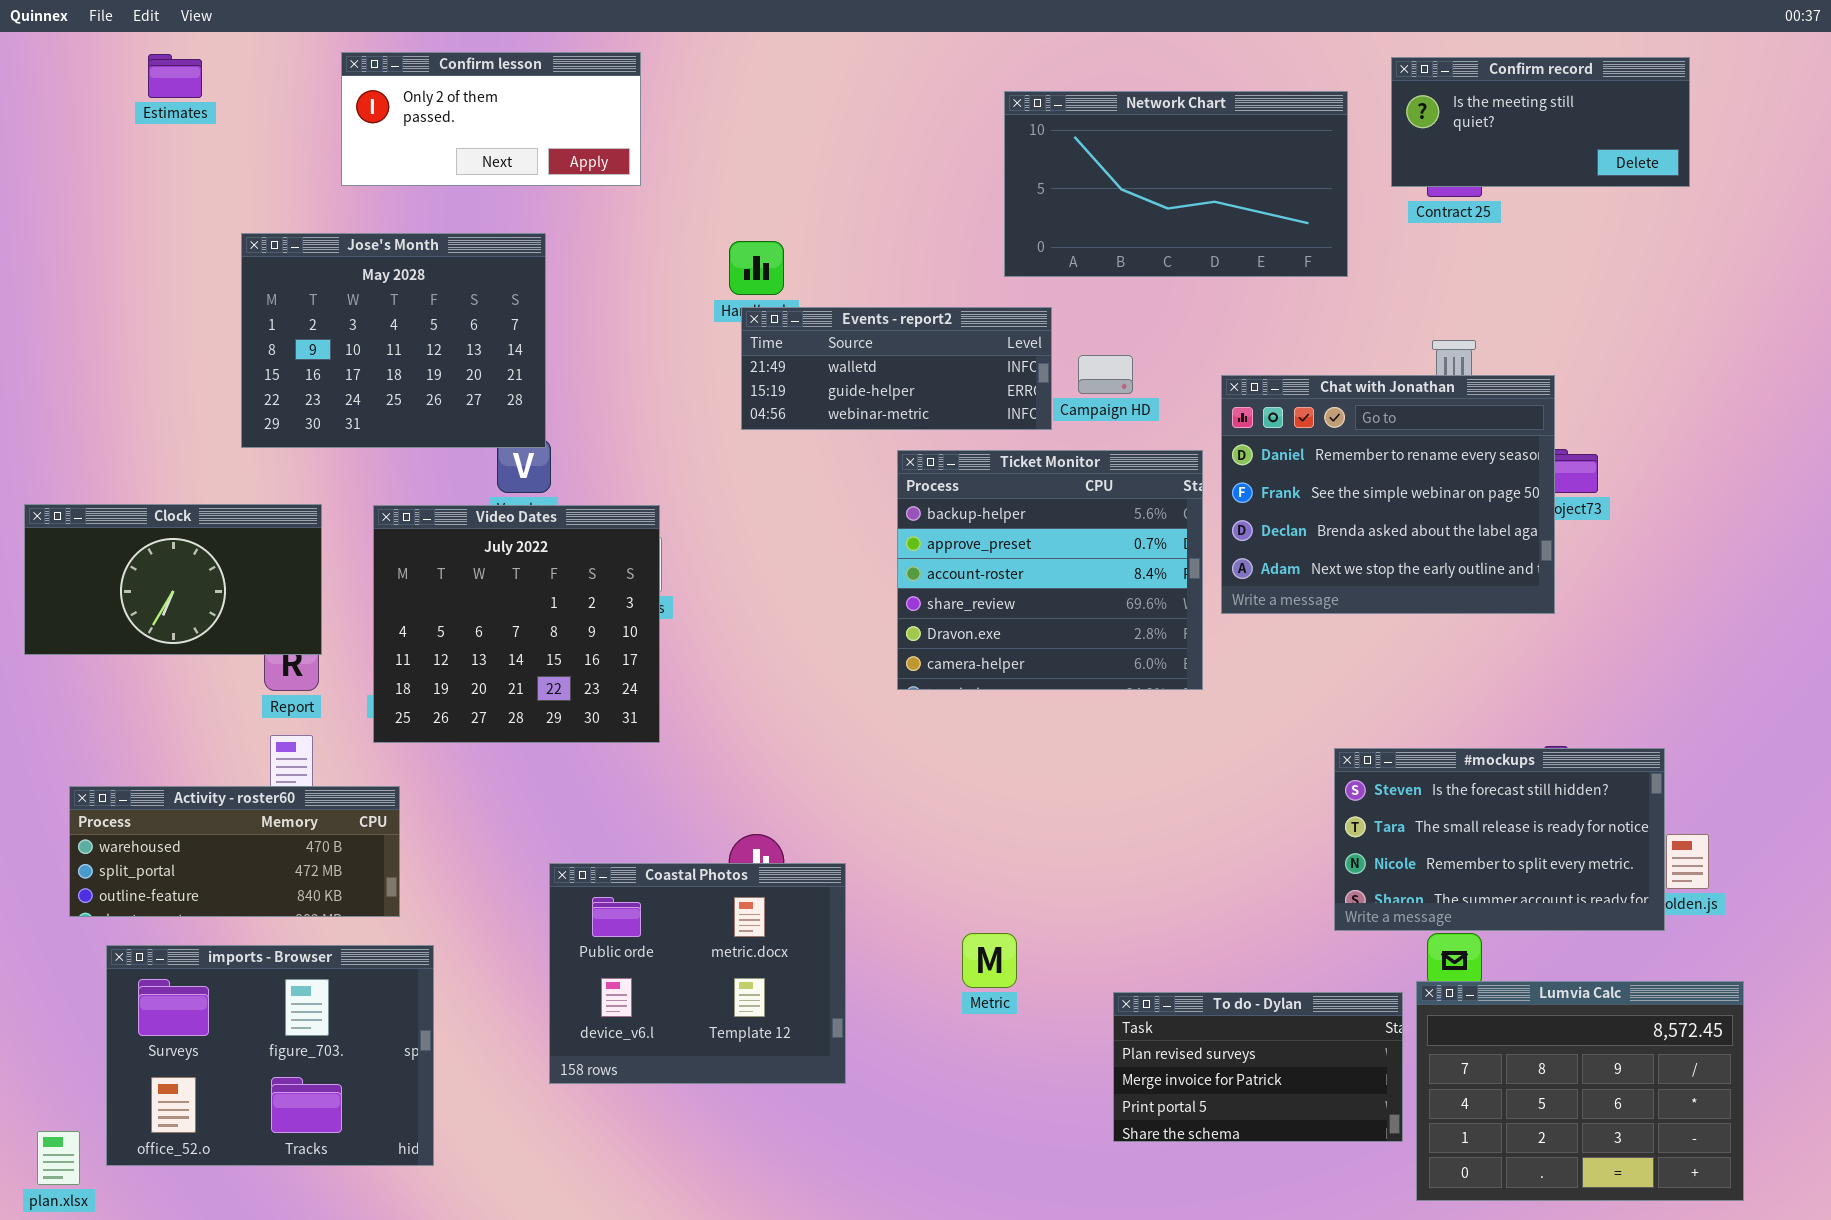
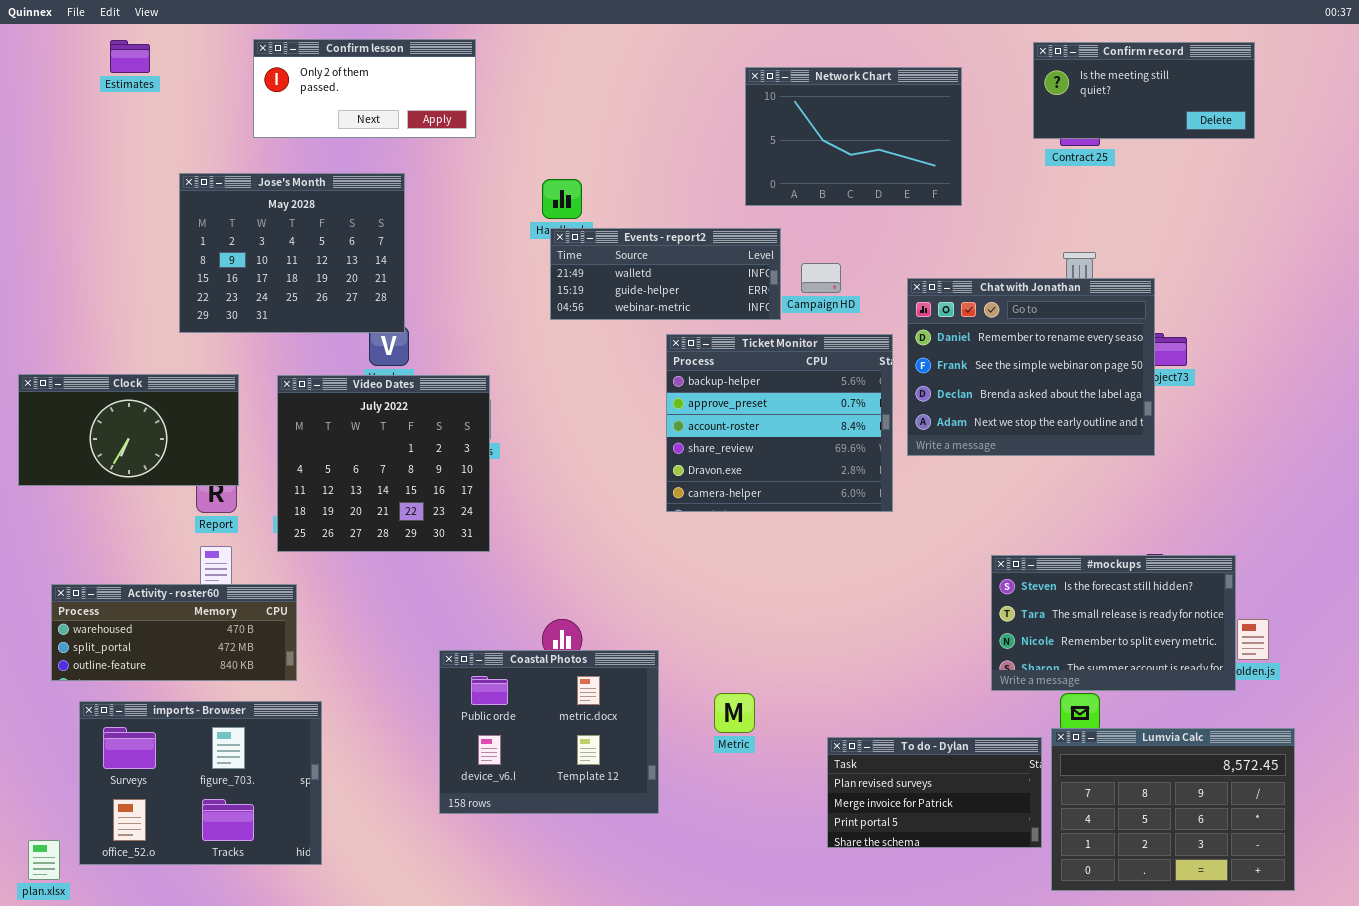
Network Chart: [1004,91,1348,277] -> [745,67,962,206], resized
Coastal Photos: [549,863,846,1084] -> [439,650,659,814], moved

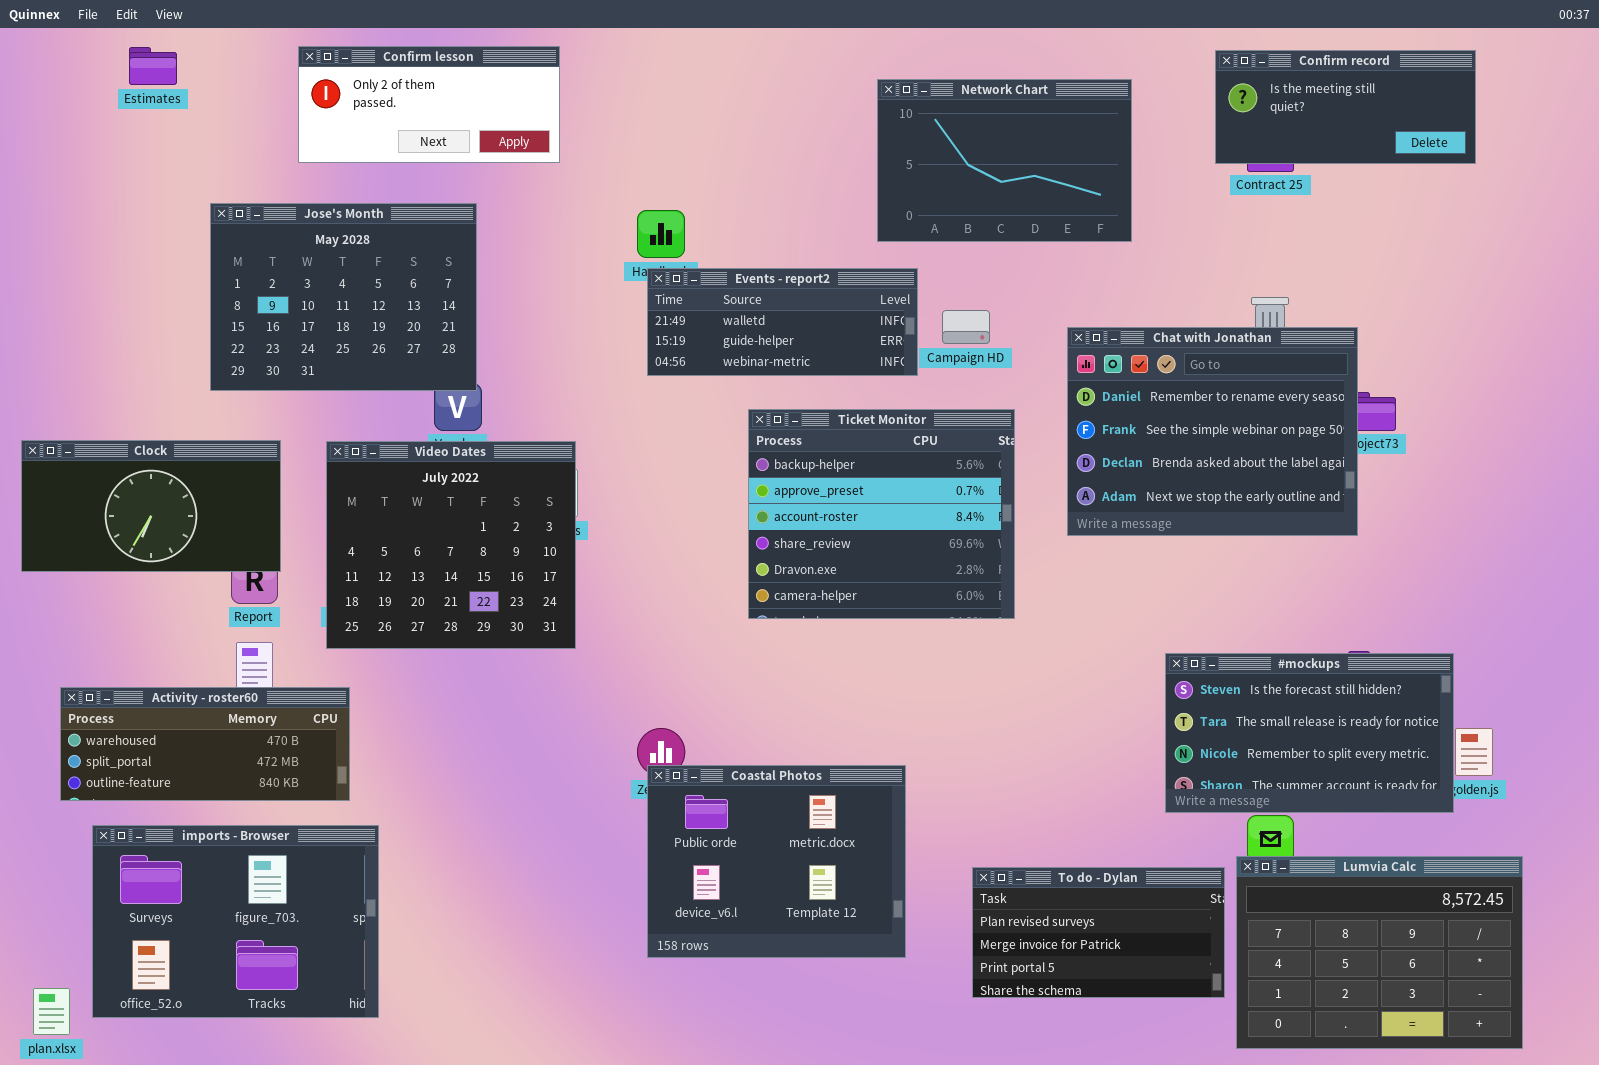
Ticket Monitor: [666,334,893,512] -> [748,409,1015,619], moved
Coastal Photos: [439,650,659,814] -> [647,765,906,958], moved

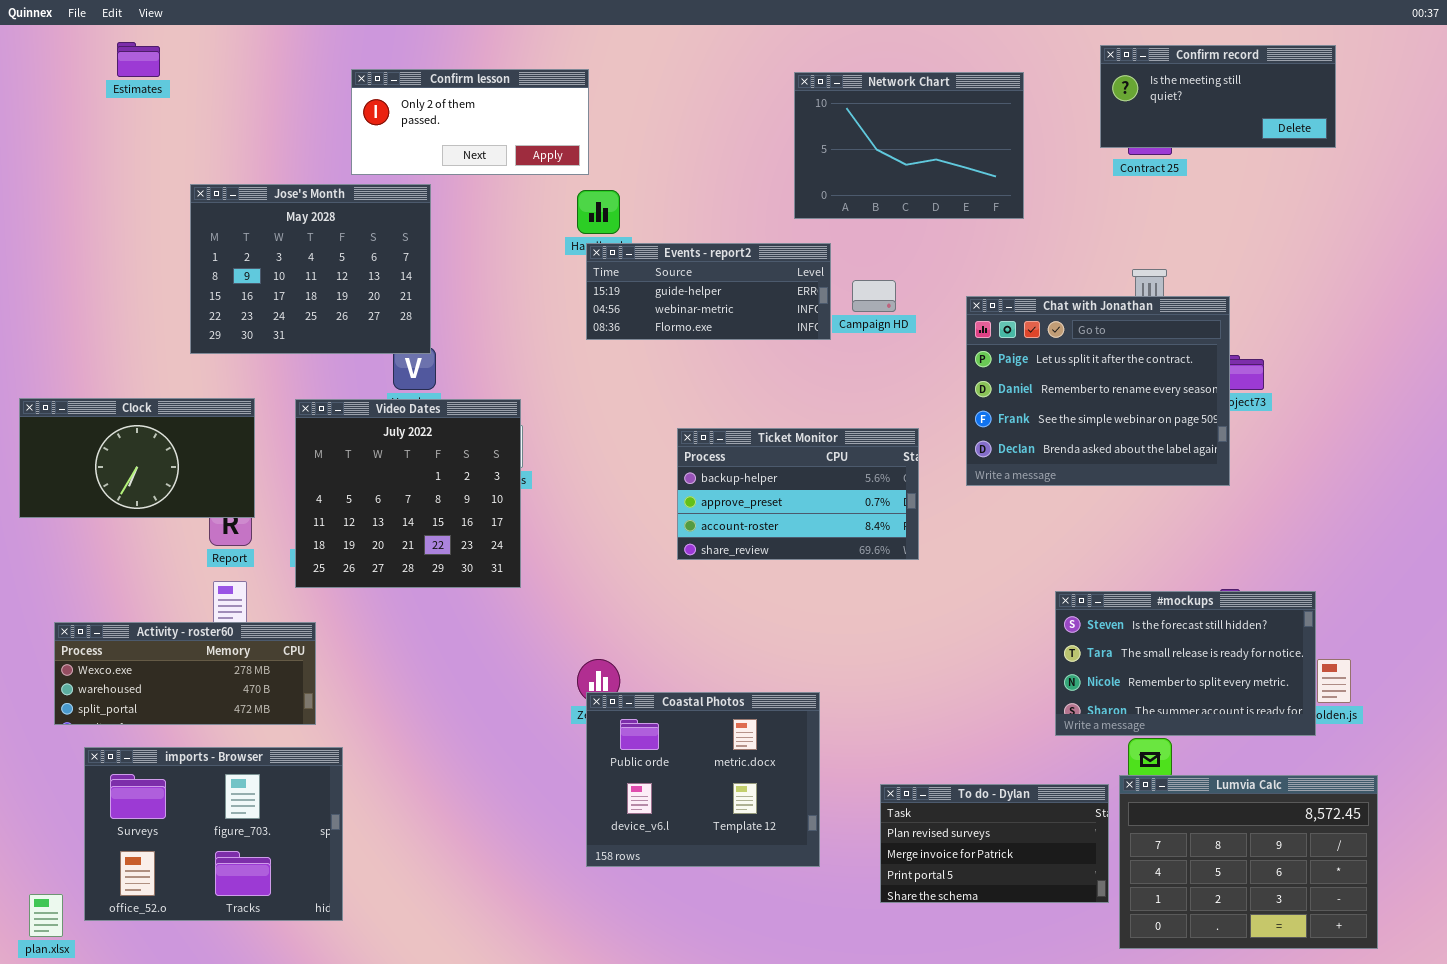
Confirm lesson: [298,46,560,163] -> [351,69,589,175], moved
Events - report2: [647,268,918,376] -> [586,243,831,340], scrolled down 1 row
Chat with Jonathan: [1067,327,1358,536] -> [966,296,1230,486], scrolled up 1 row
Ticket Monitor: [748,409,1015,619] -> [677,428,919,560], resized
Activity - roster60: [60,687,350,801] -> [54,622,316,725], scrolled up 1 row

